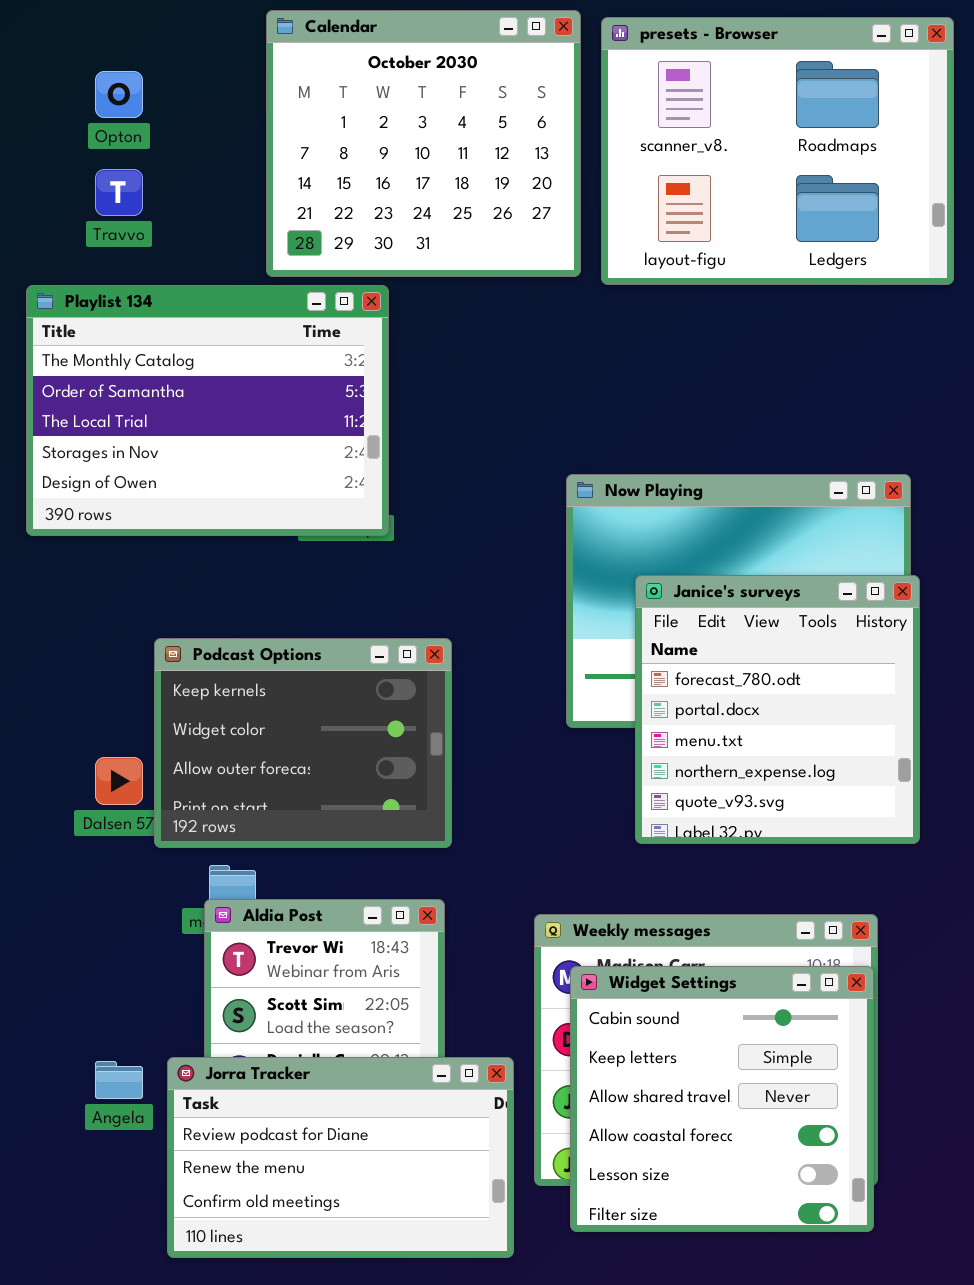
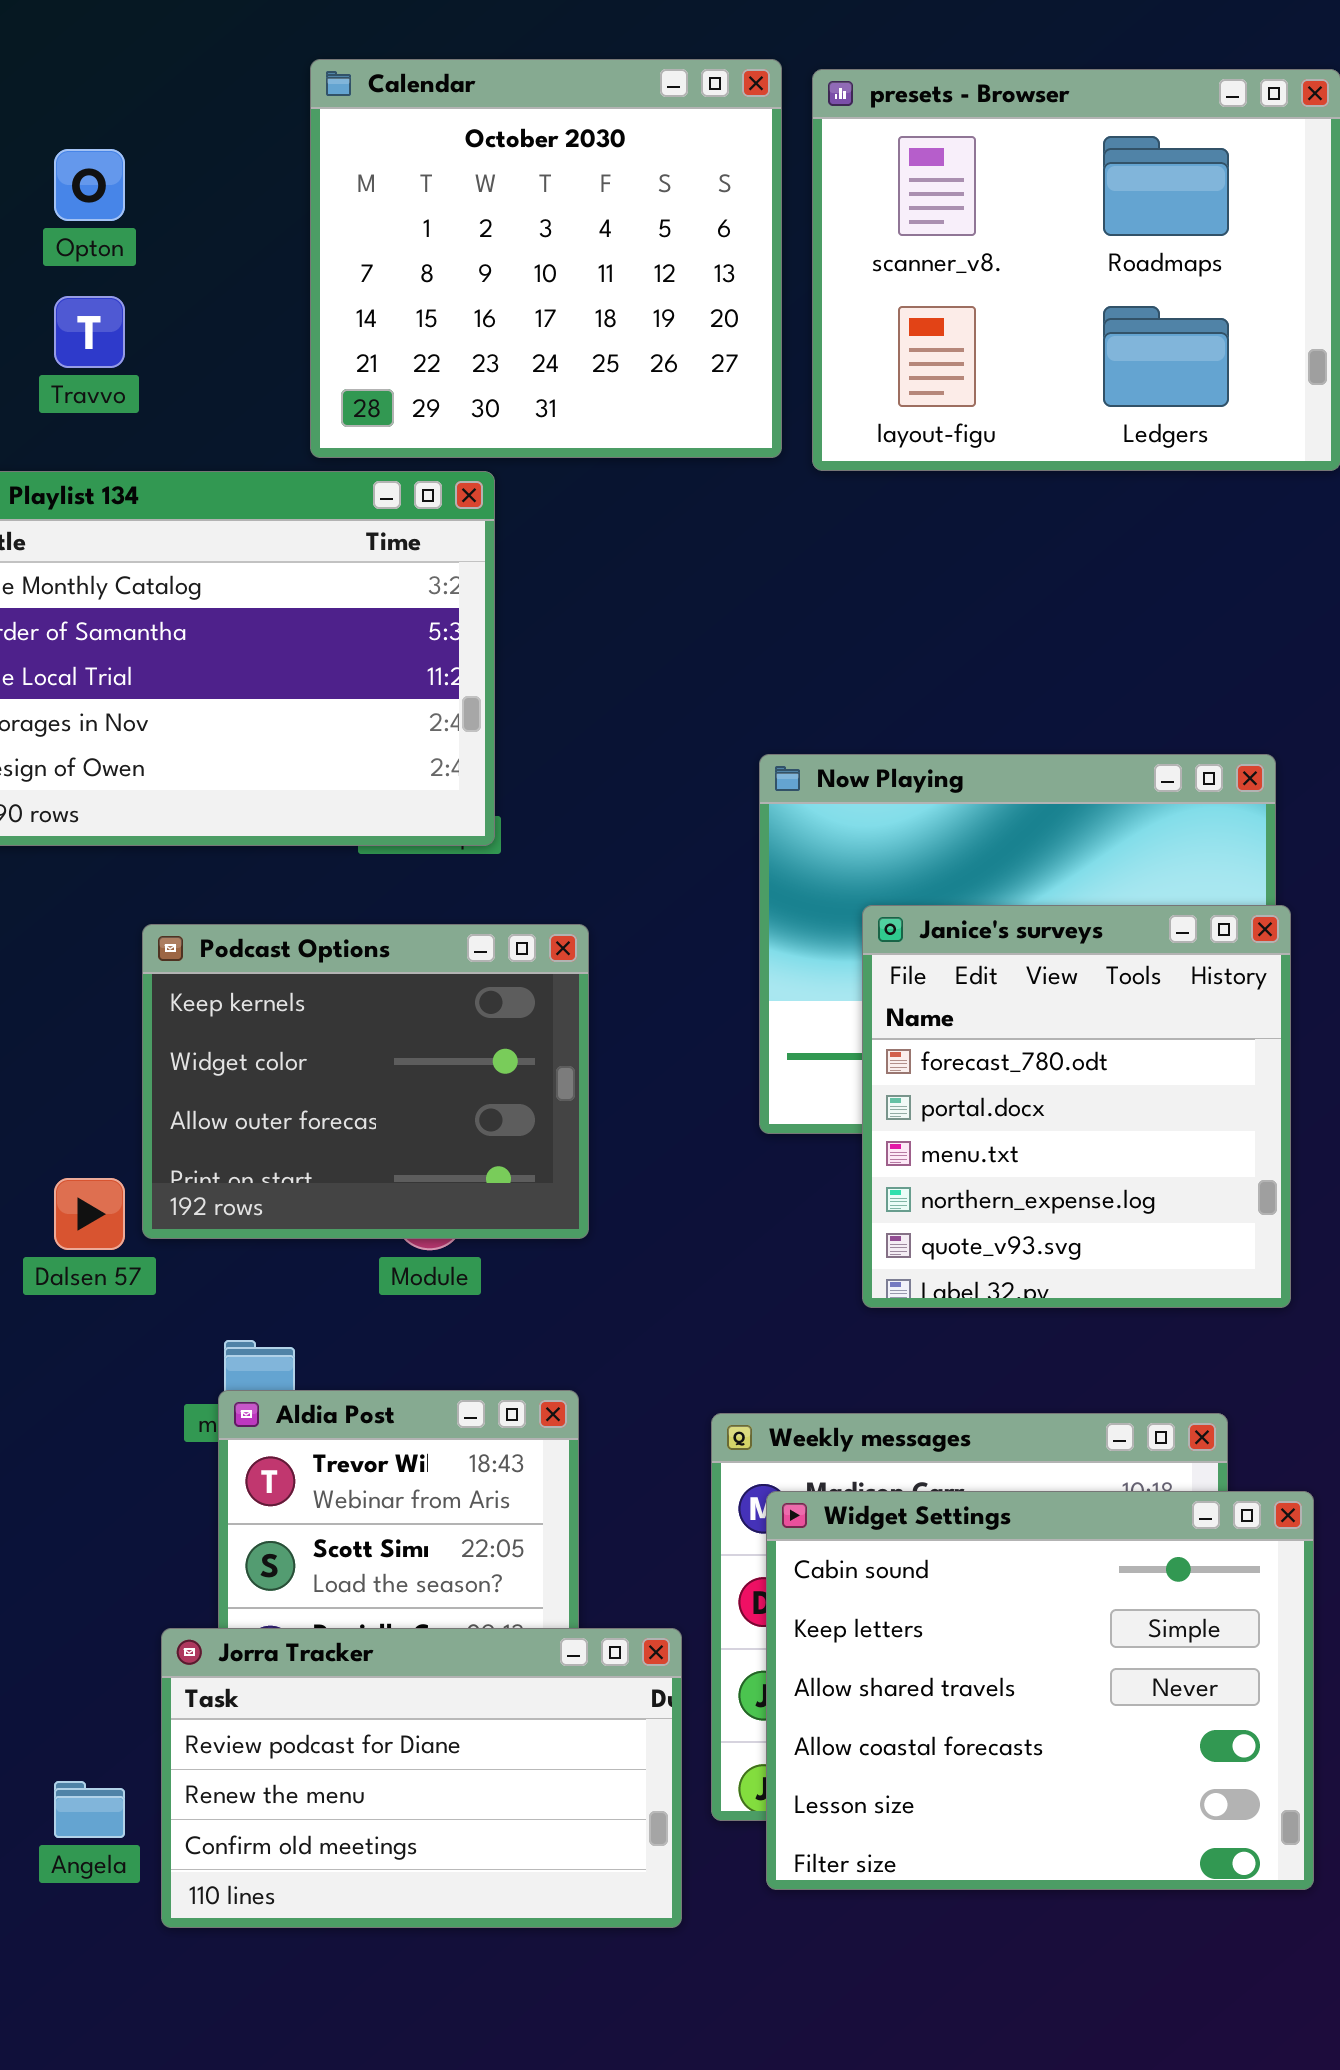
Podcast Options: [154,638,452,848] -> [142,924,589,1239], moved
Widget Settings: [570,966,874,1232] -> [766,1491,1314,1890], resized
Angela: [95,1061,143,1099] -> [54,1781,125,1838], moved

